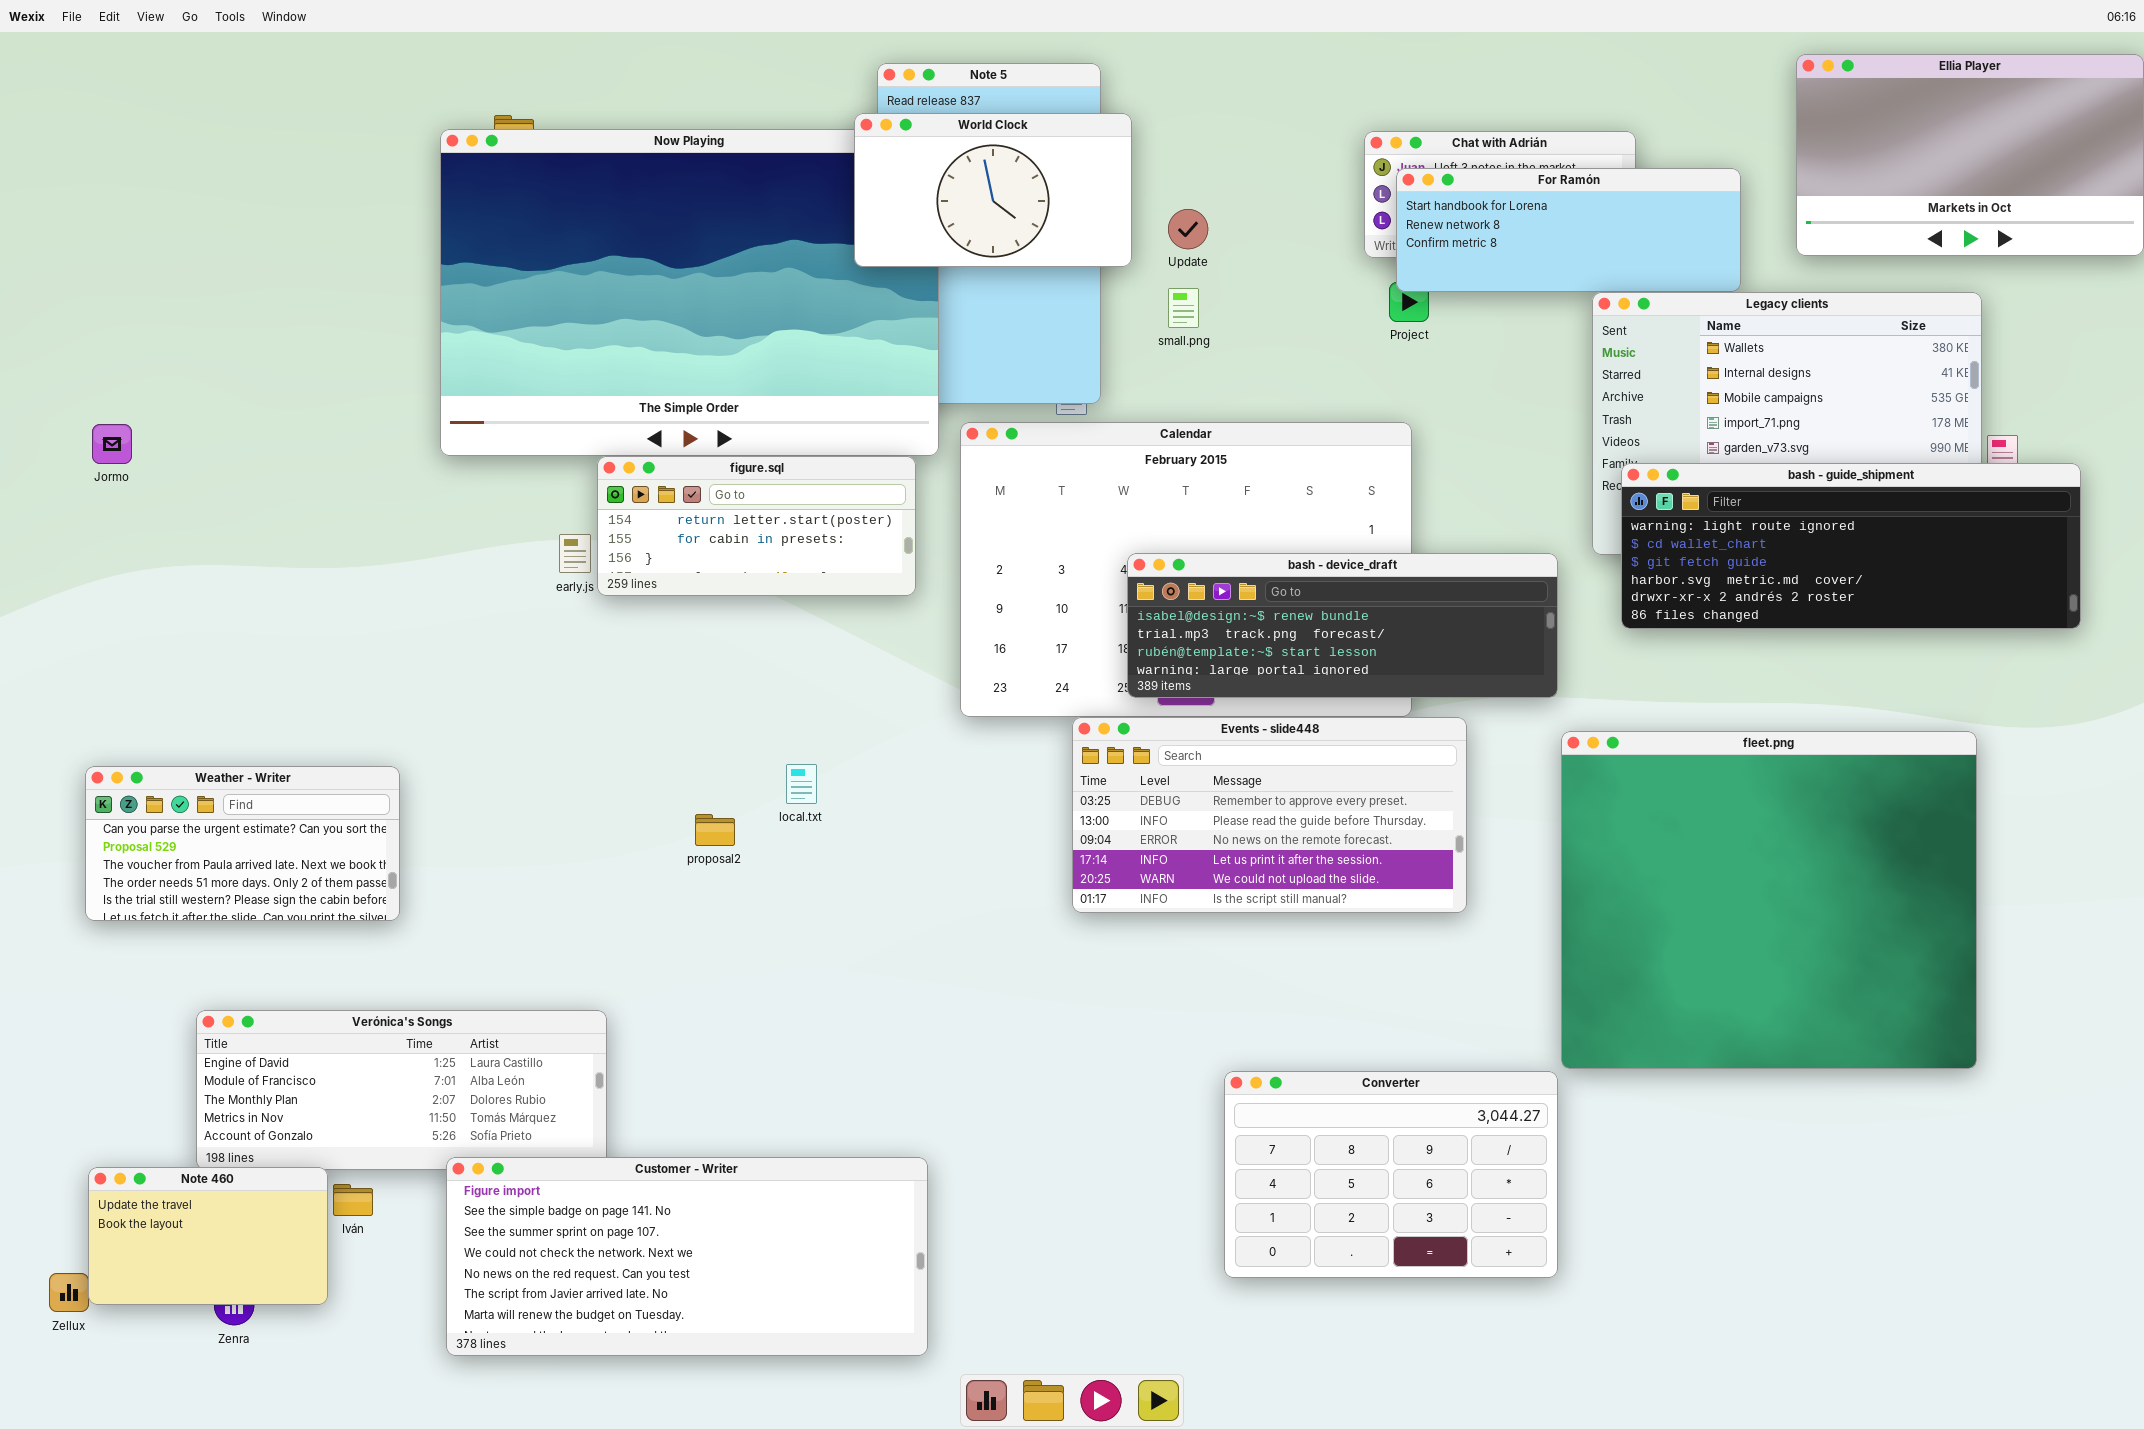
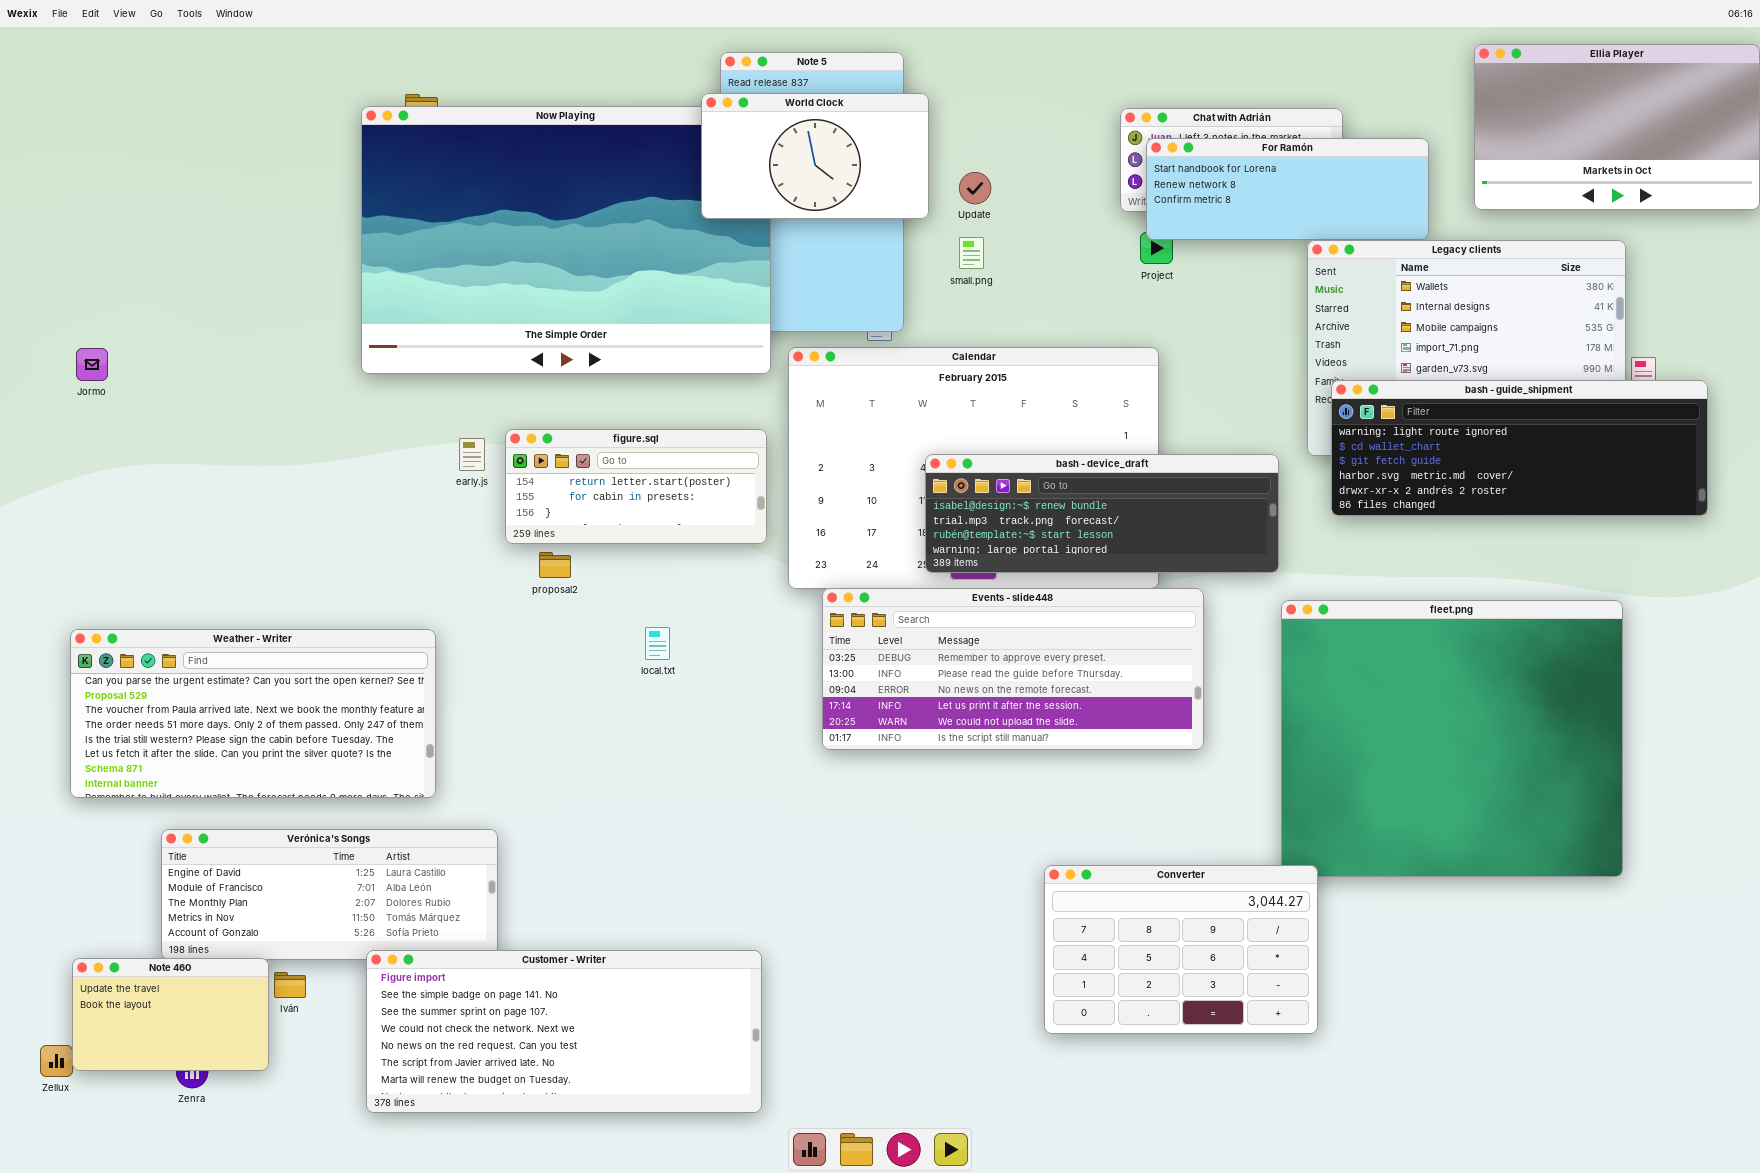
figure.sql: [597,456,916,596] -> [505,429,767,544], moved
Events - slide448: [1072,717,1467,913] -> [822,588,1204,750], resized
Weather - Writer: [85,766,400,921] -> [70,629,436,798], resized
proposal2: [695,814,735,846] -> [539,552,571,578], moved
Converter: [1224,1071,1558,1278] -> [1044,865,1318,1034], moved

